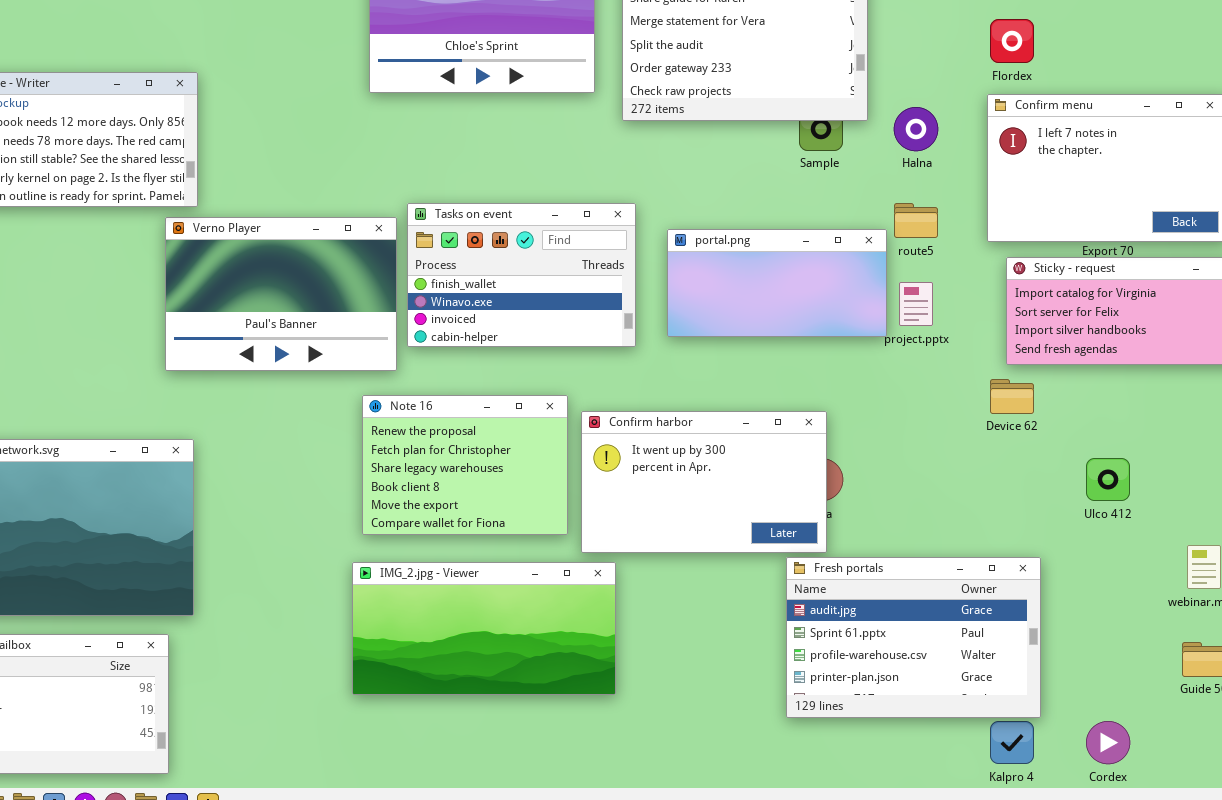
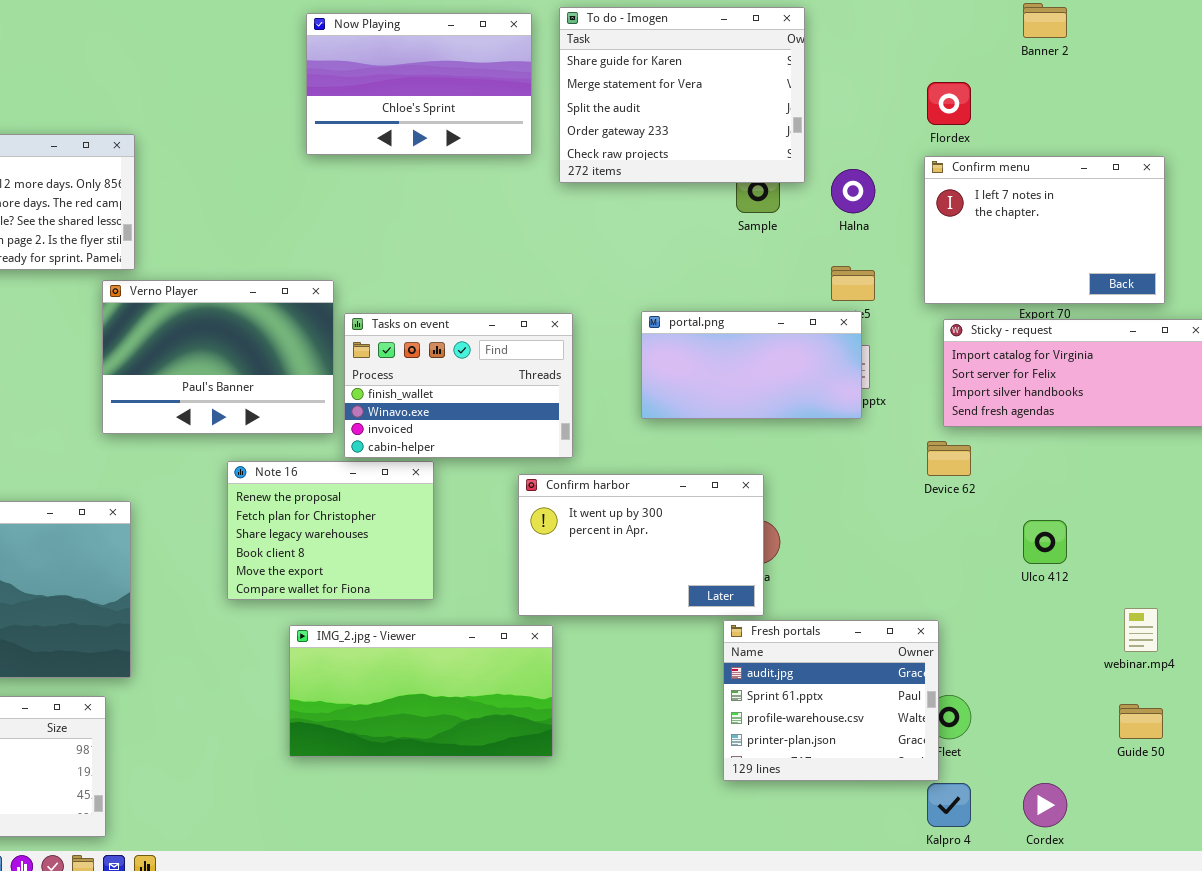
Tasks on event: [407,203,636,347] -> [344,313,573,458], moved
portal.png: [667,229,887,337] -> [641,311,862,419], moved
Note 16: [362,395,568,535] -> [227,461,434,600], moved
Fresh portals: [786,557,1041,718] -> [723,620,939,781], resized

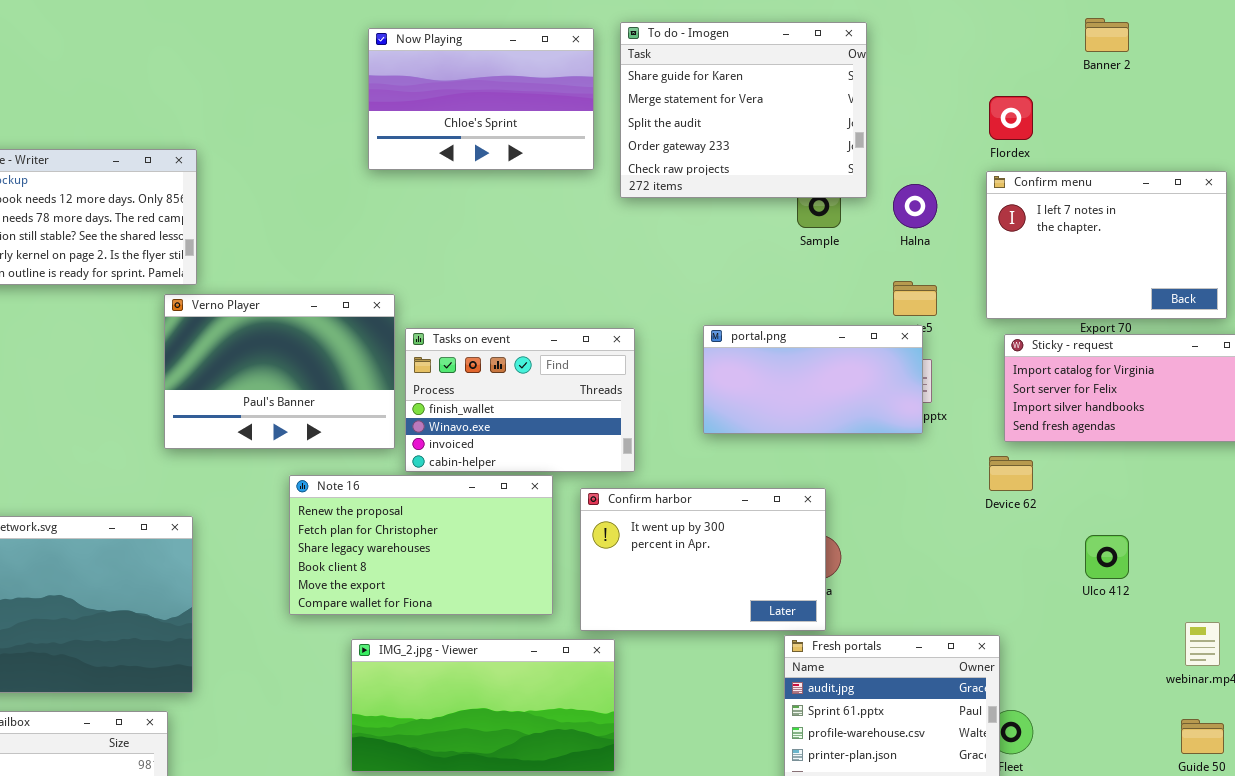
Note 16: [227,461,434,600] -> [289,475,553,615], resized

